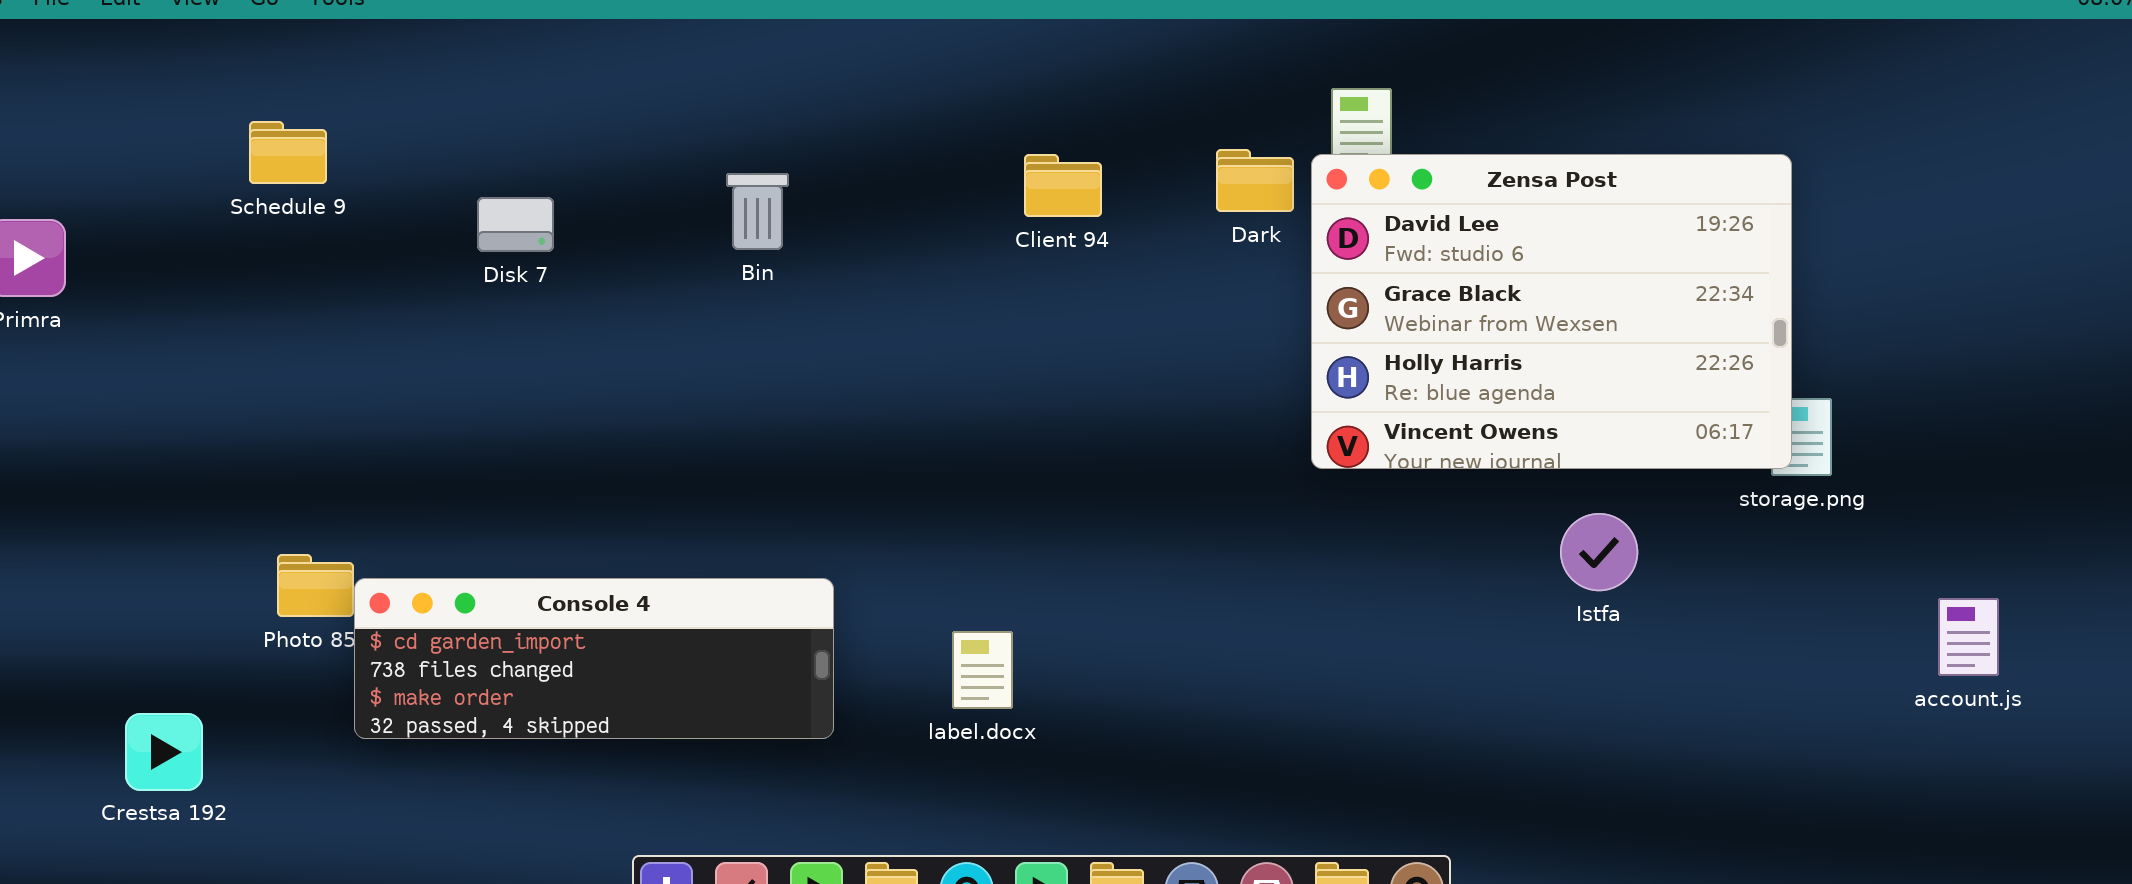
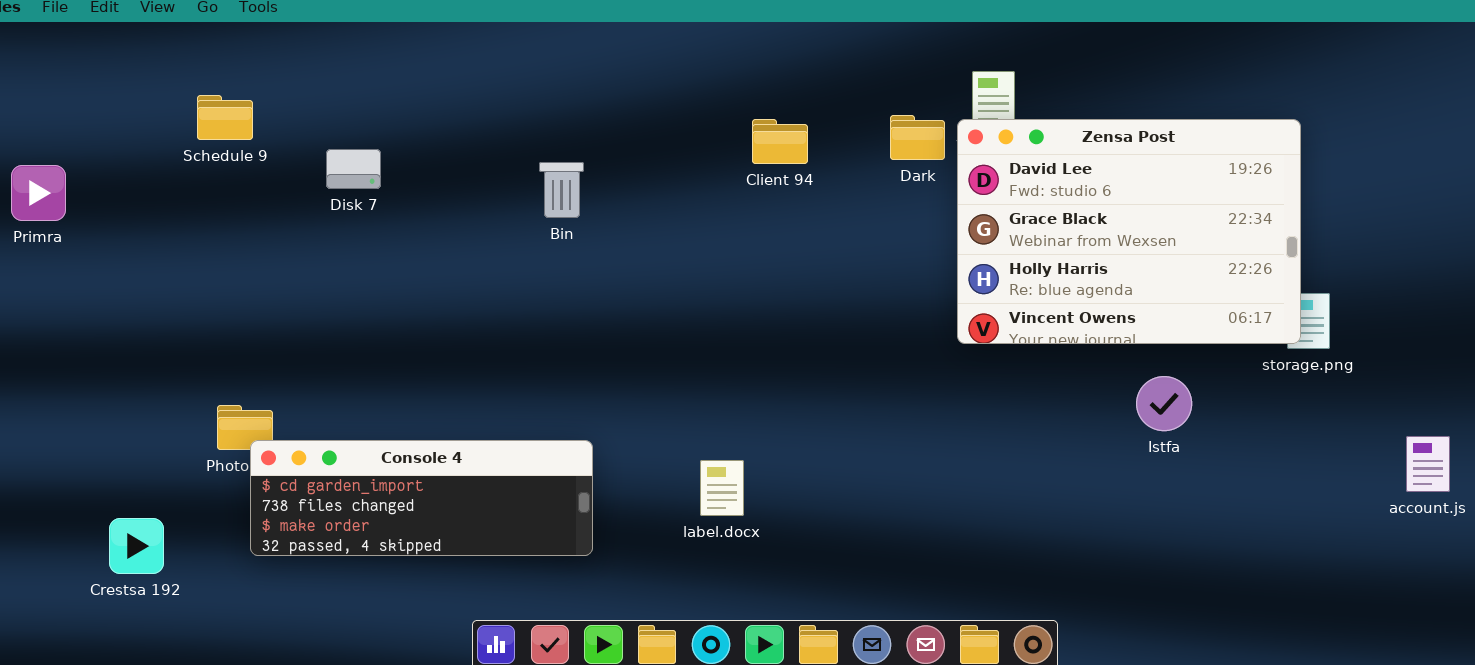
Bin: [726,173,789,250] -> [539,162,584,218], moved
Disk 7: [477,197,554,252] -> [326,149,381,189], moved
Console 4: [354,578,834,739] -> [250,440,593,556], moved

